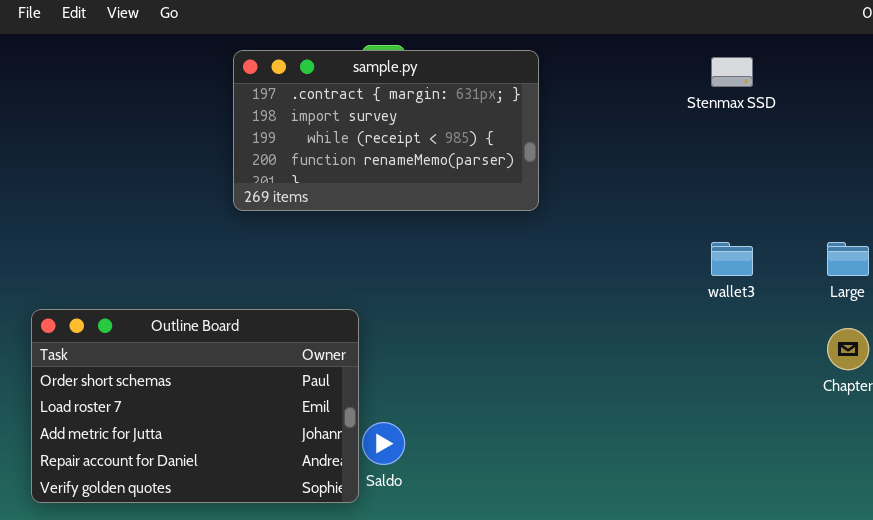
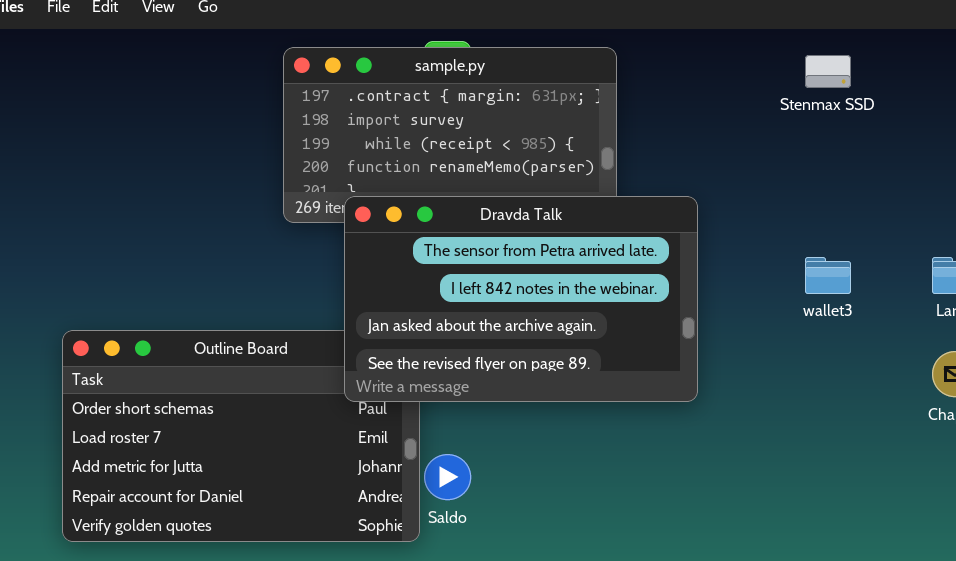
Dravda Talk: none -> [344,196,698,402], opened

